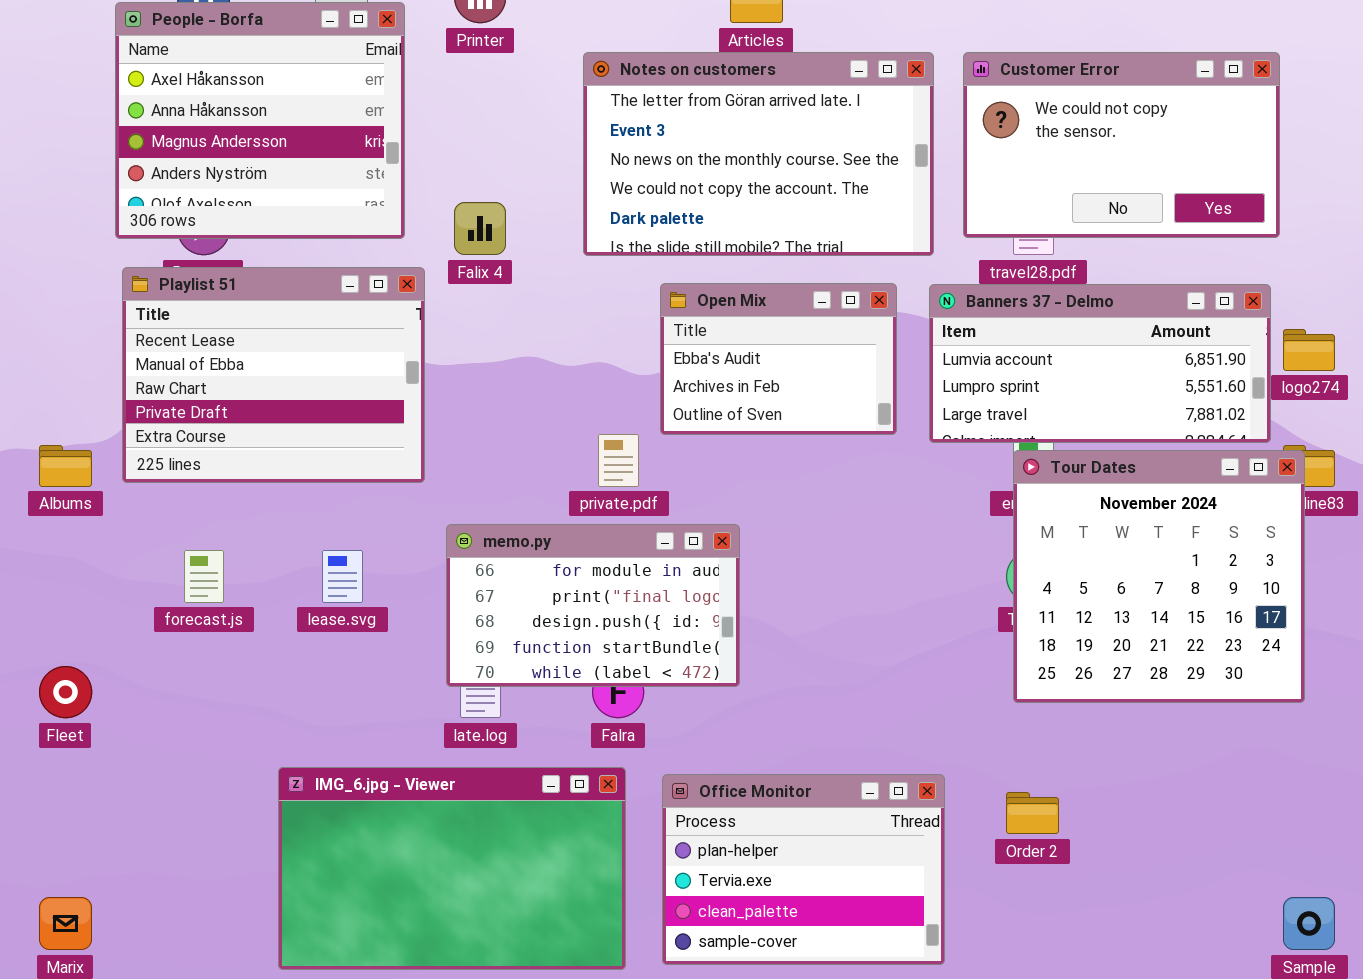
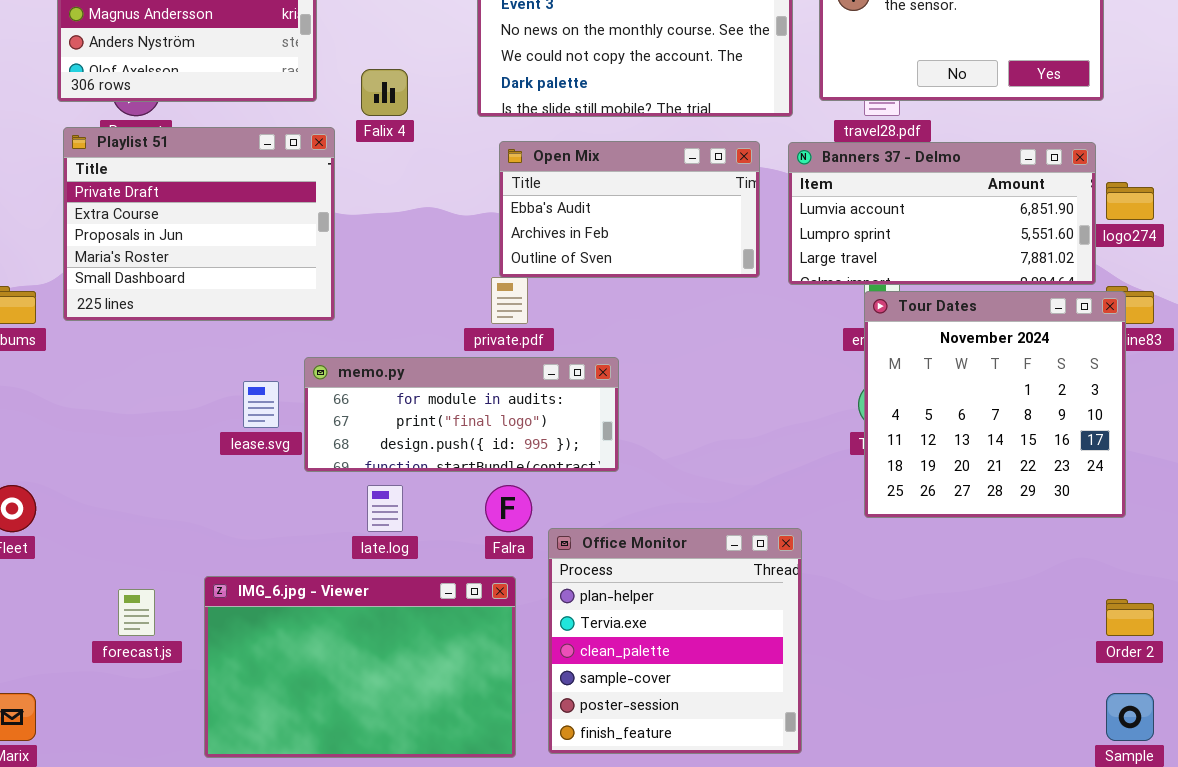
Playlist 51: [122,267,425,483] -> [63,127,335,321], scrolled down 3 rows
Open Mix: [660,283,897,435] -> [499,141,760,278], resized
memo.py: [446,524,740,687] -> [304,357,619,472], resized
forecast.js: [184,550,224,603] -> [118,589,155,636], moved
Office Monitor: [662,774,945,965] -> [548,528,802,754], resized
Order 2: [1006,792,1059,834] -> [1106,599,1154,636], moved

